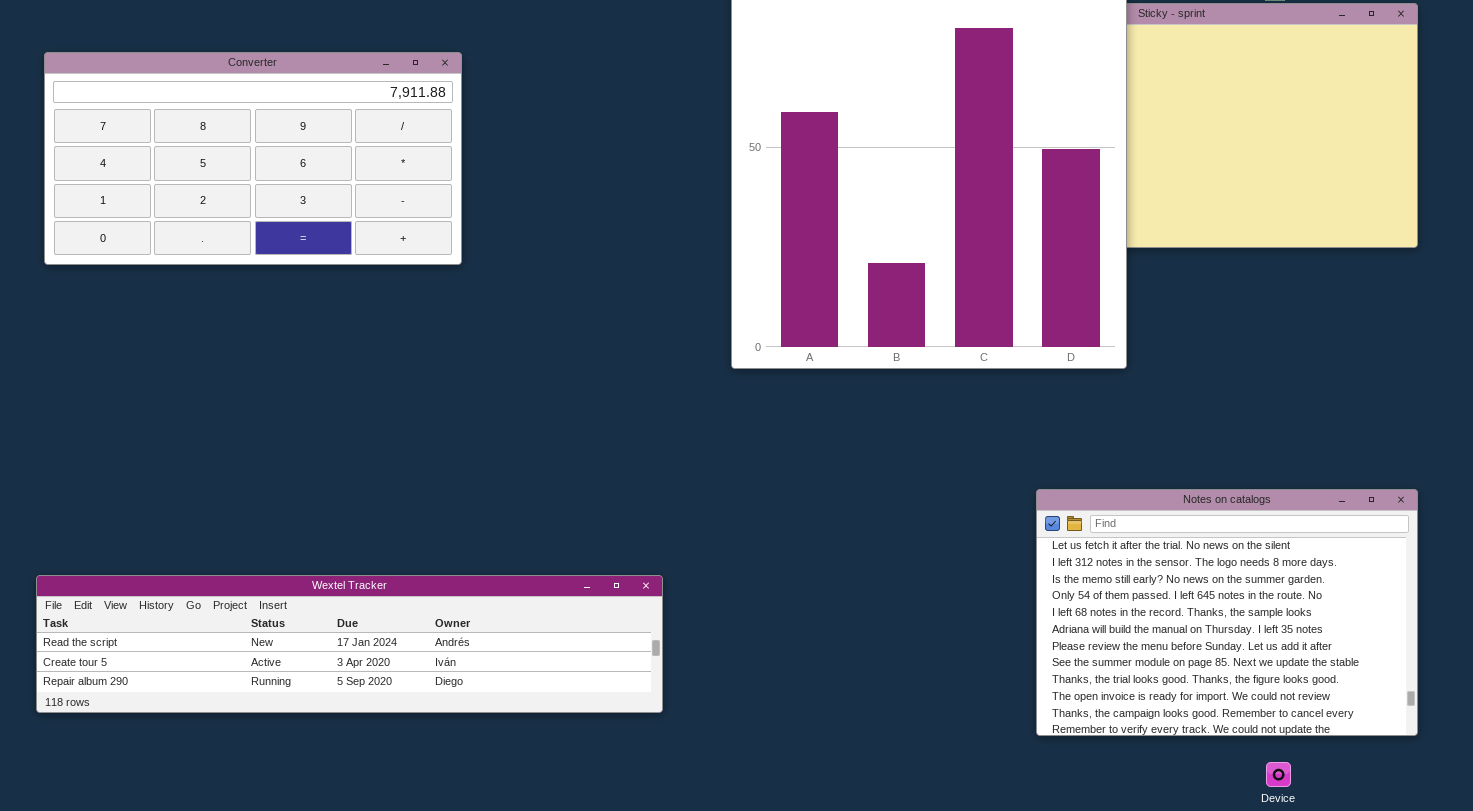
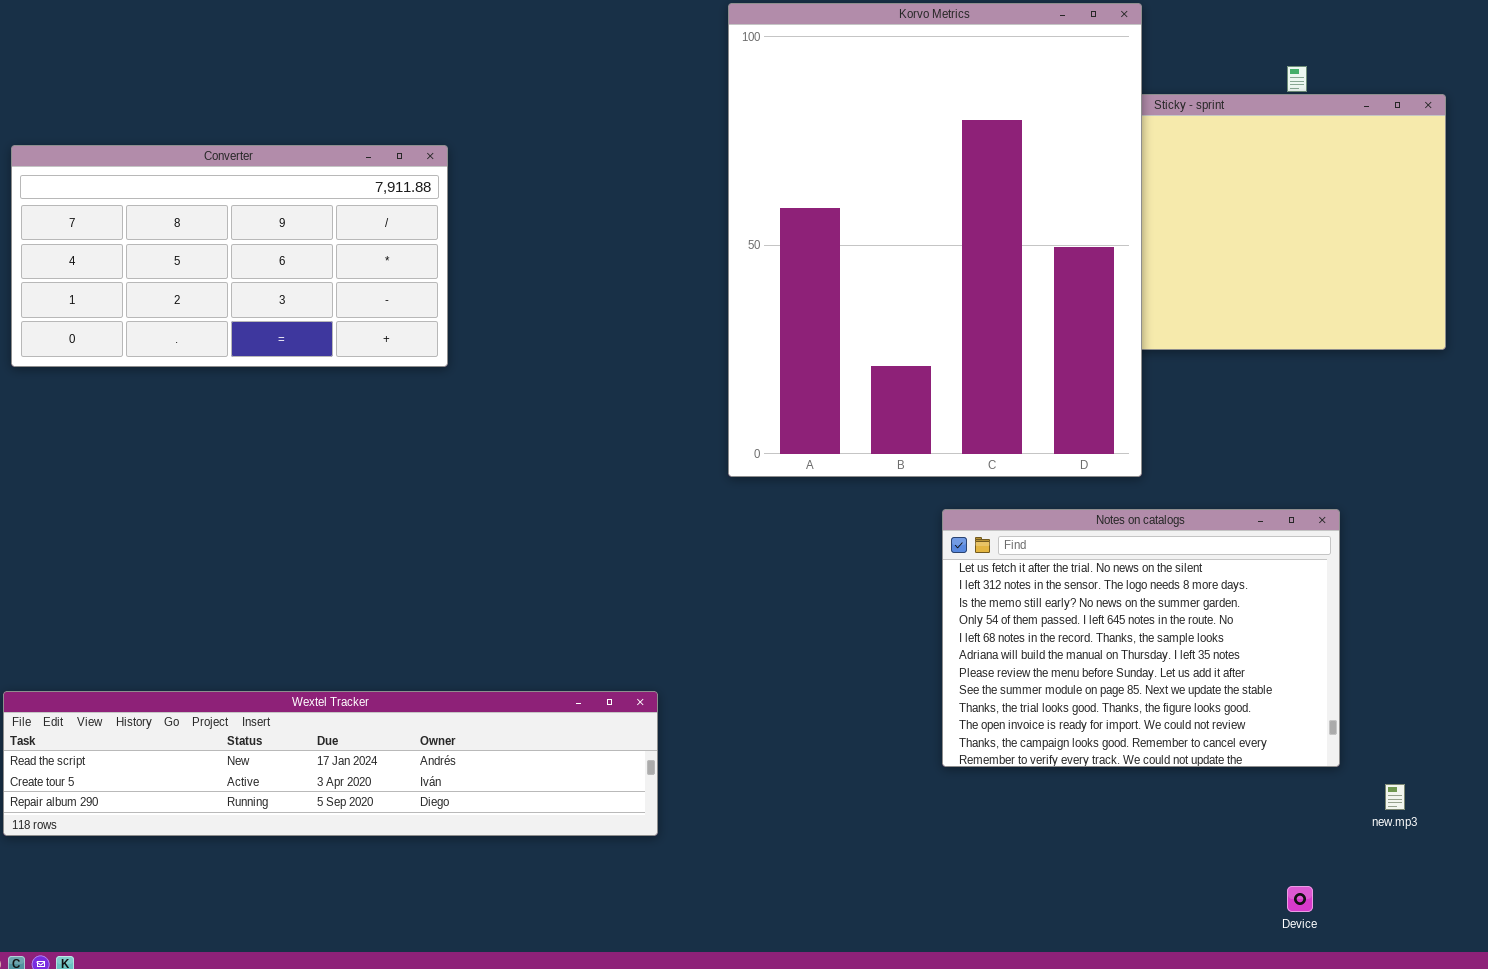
Notes on catalogs: [1036,489,1418,736] -> [942,509,1340,767], moved

